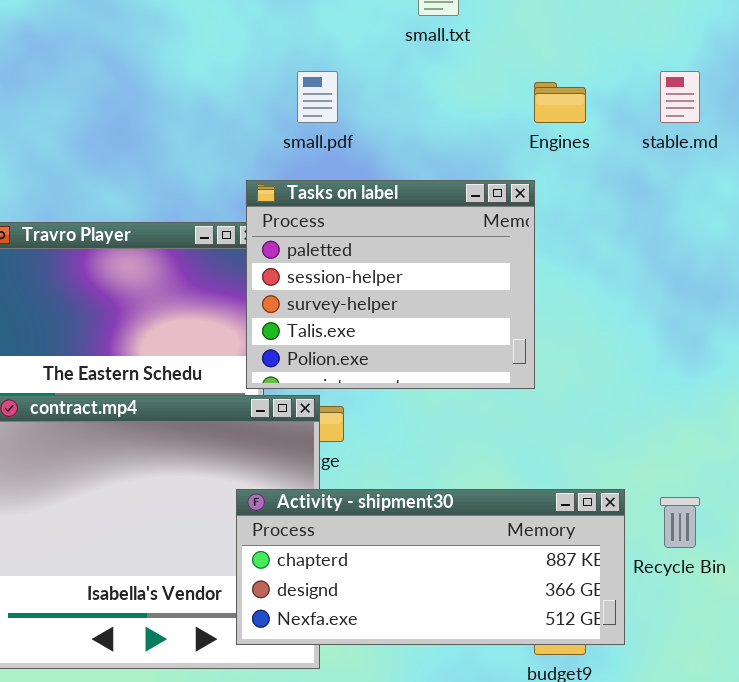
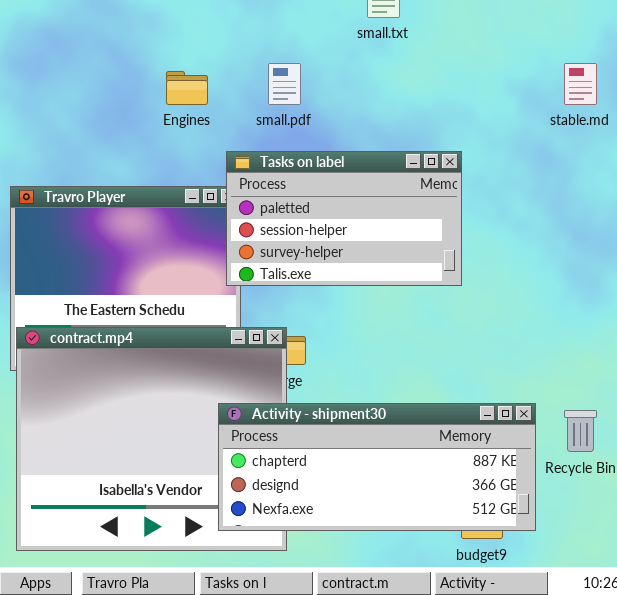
Engines: [534,82,586,123] -> [166,71,208,105], moved
Tasks on label: [246,180,535,389] -> [226,151,462,286], resized

